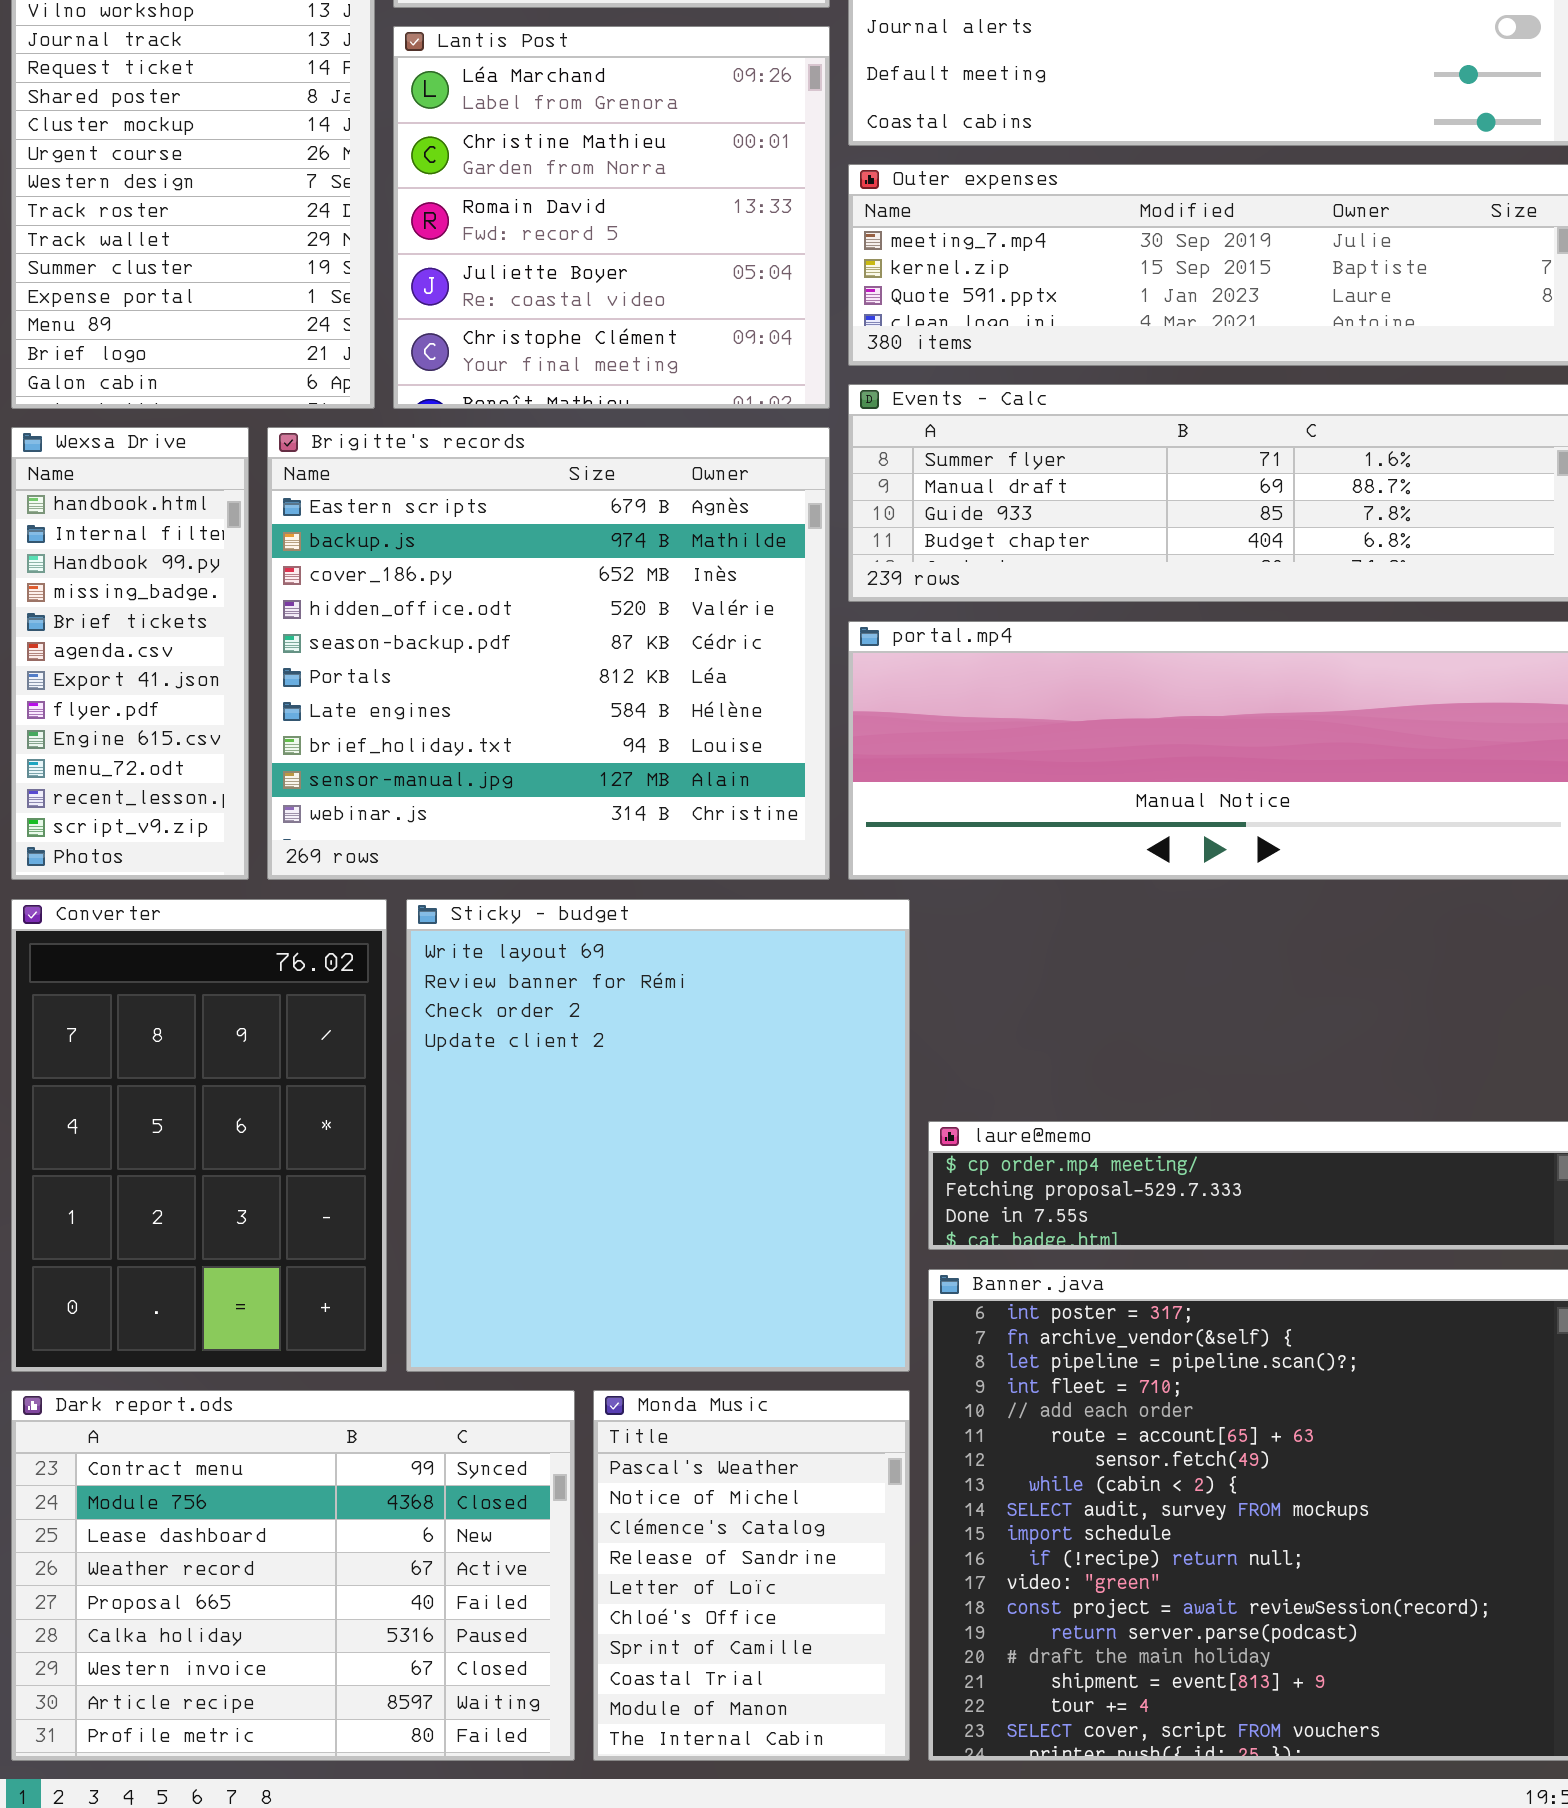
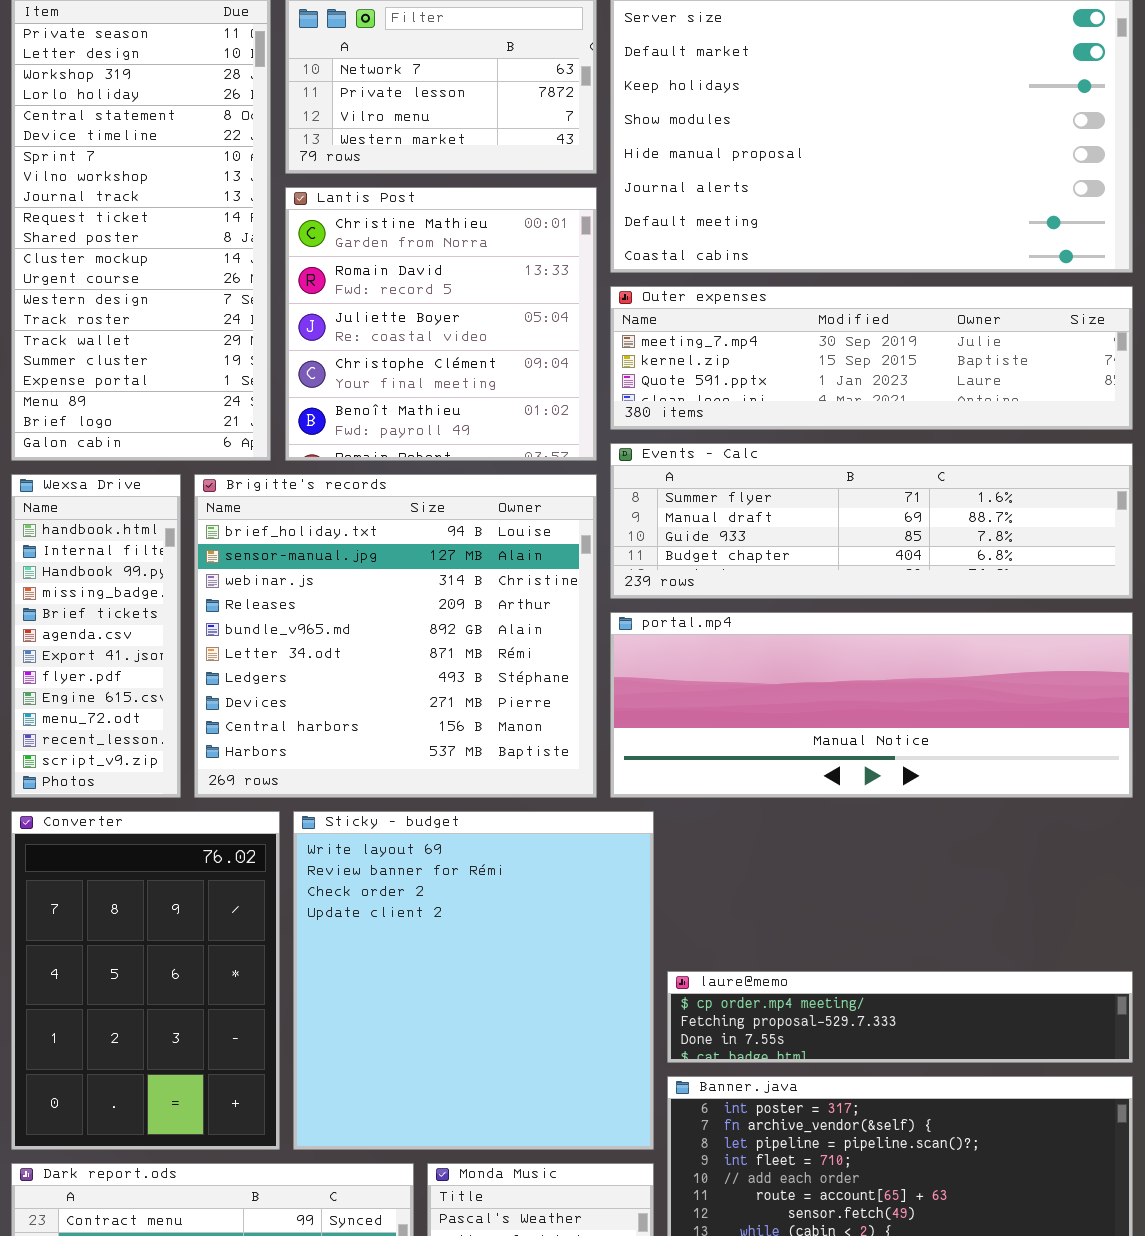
Lantis Post: [393,26,830,409] -> [285,187,597,461], scrolled down 1 row
Brigitte's records: [267,427,830,880] -> [194,474,597,798], scrolled down 7 rows

